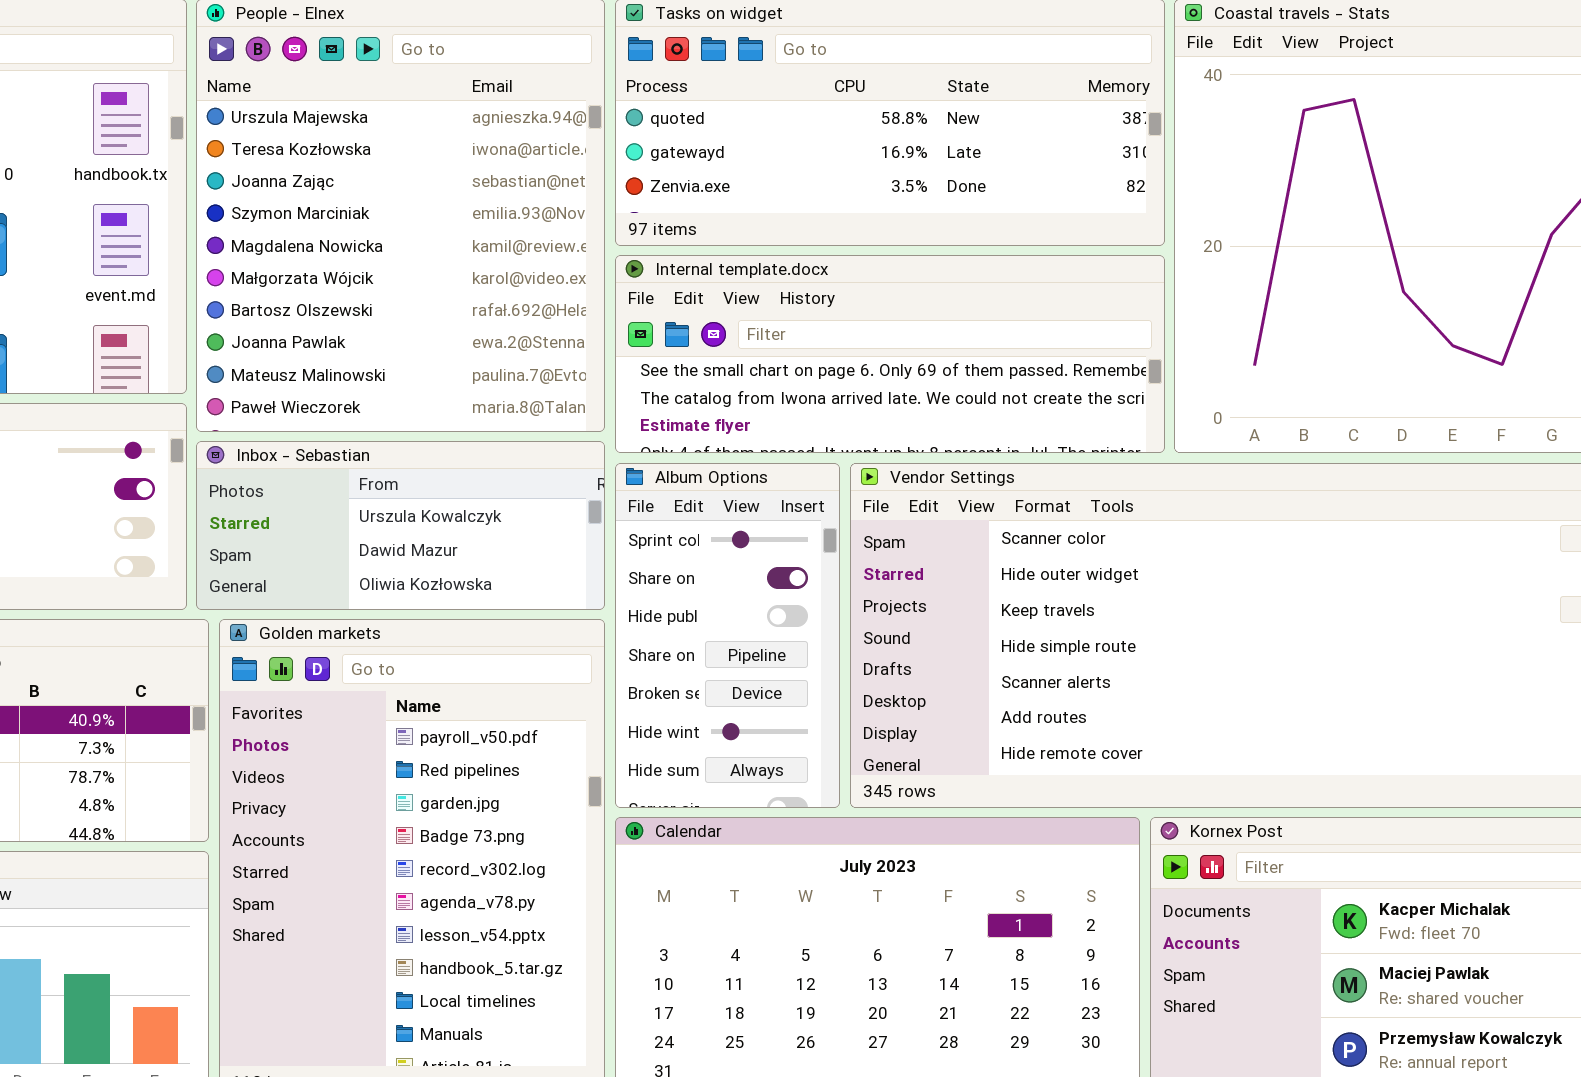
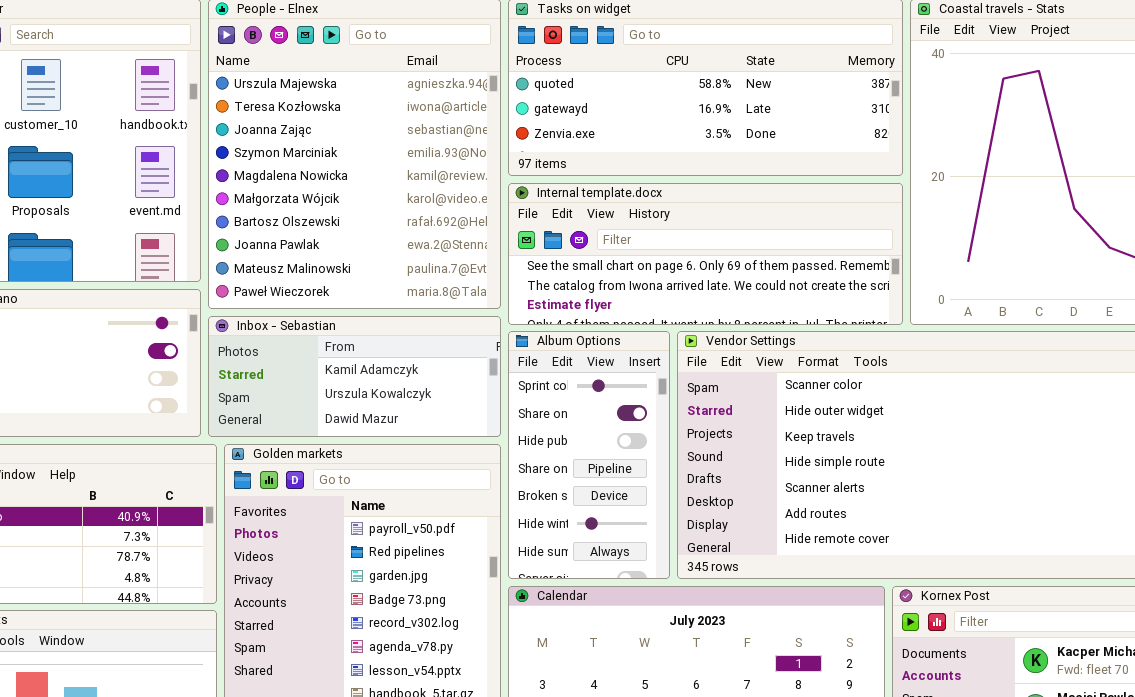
Inbox - Sebastian: [196,441,605,610] -> [208,316,501,437], scrolled up 1 row

